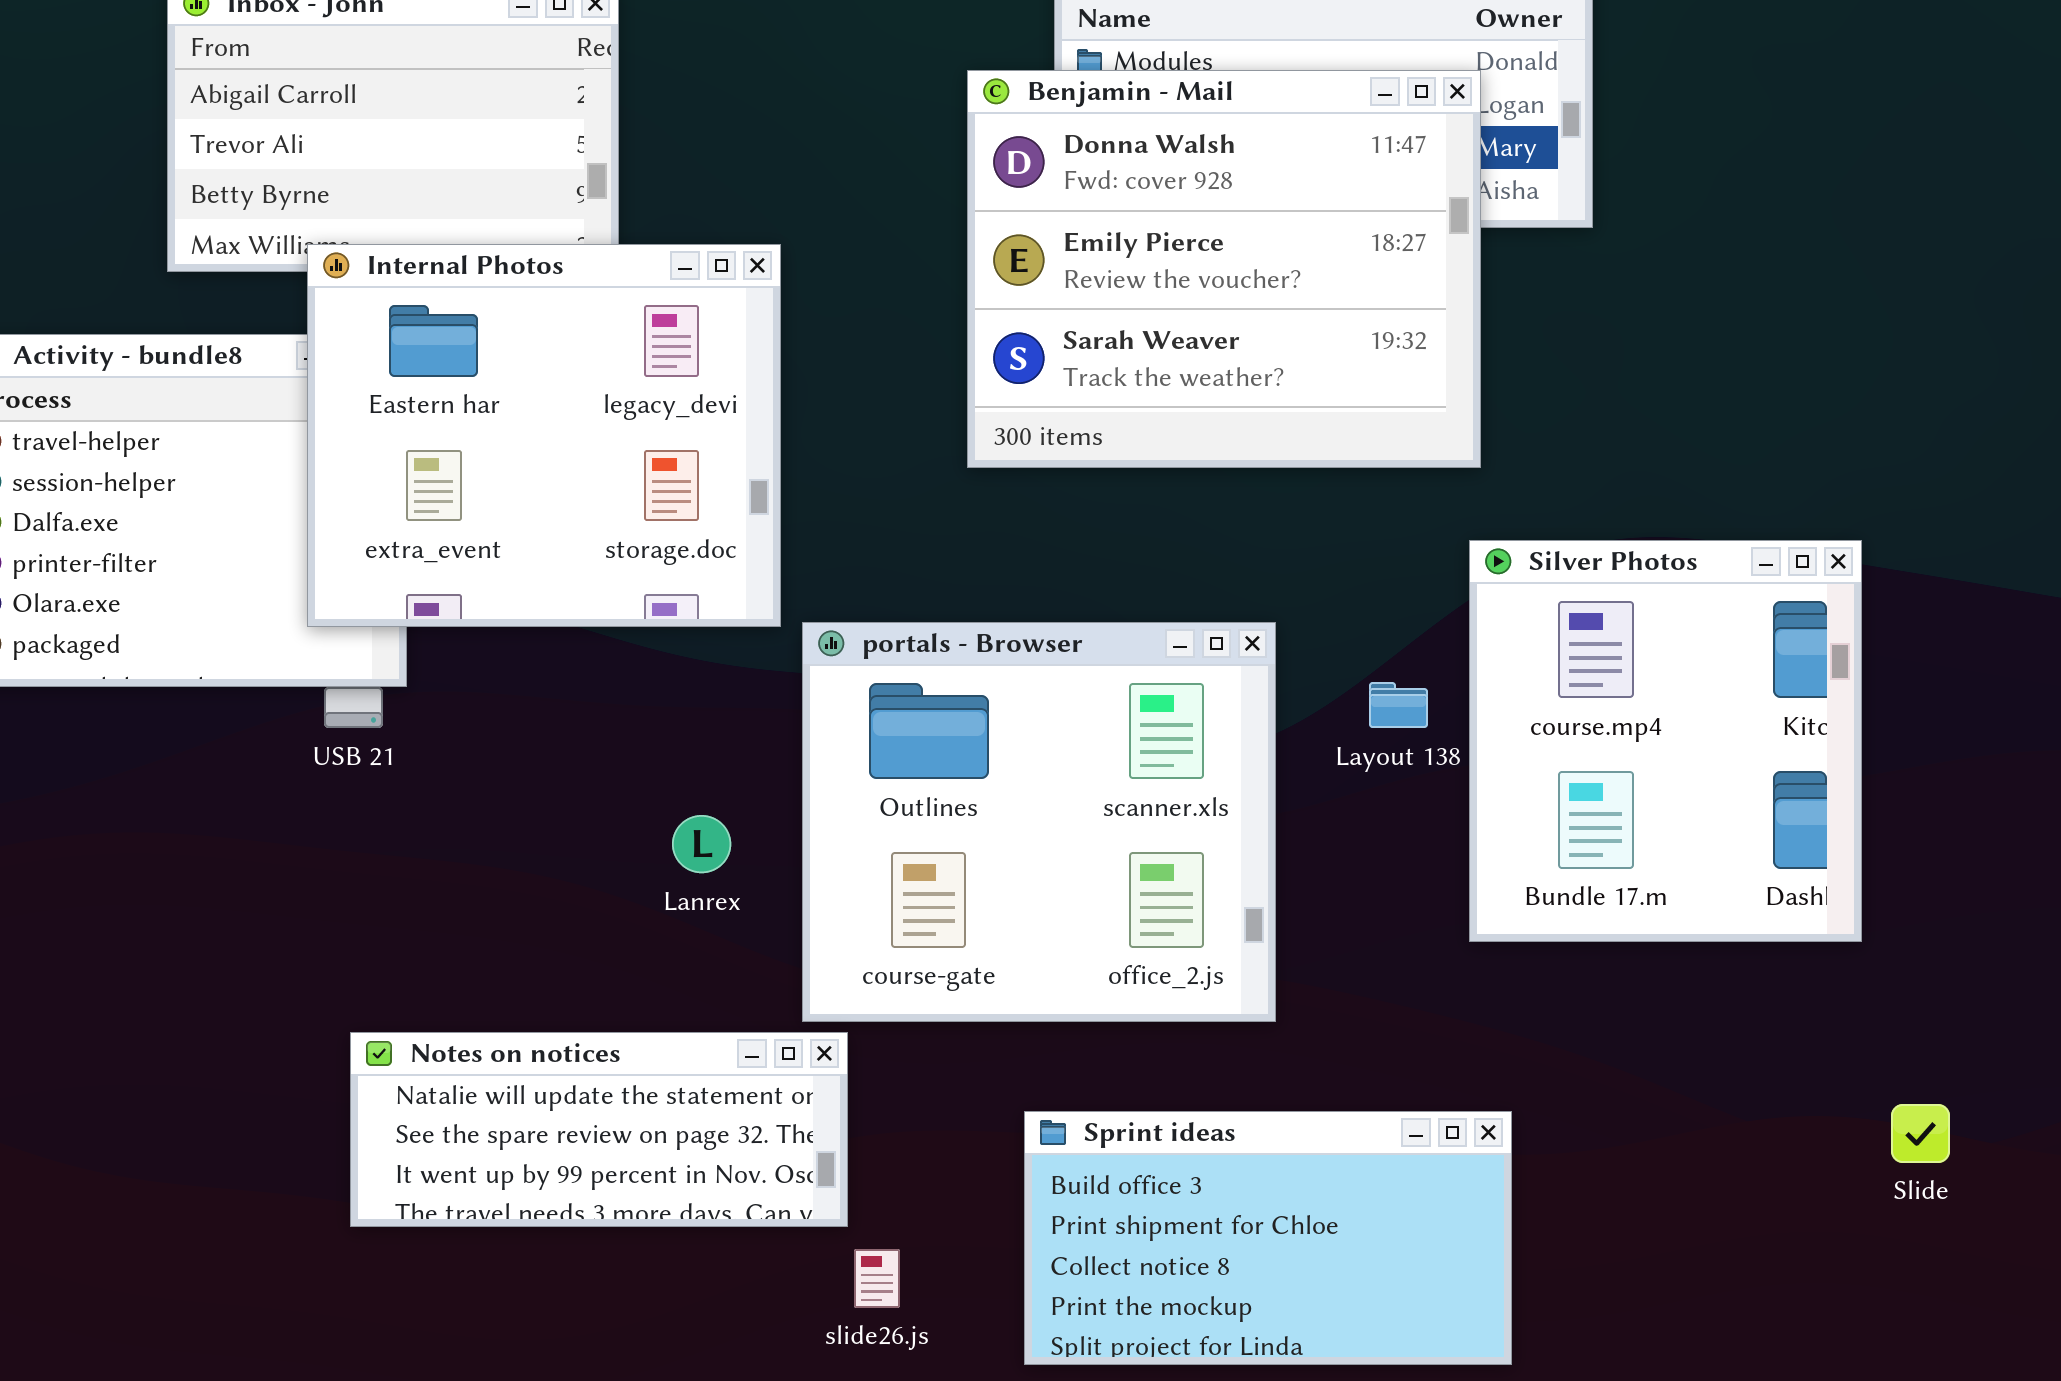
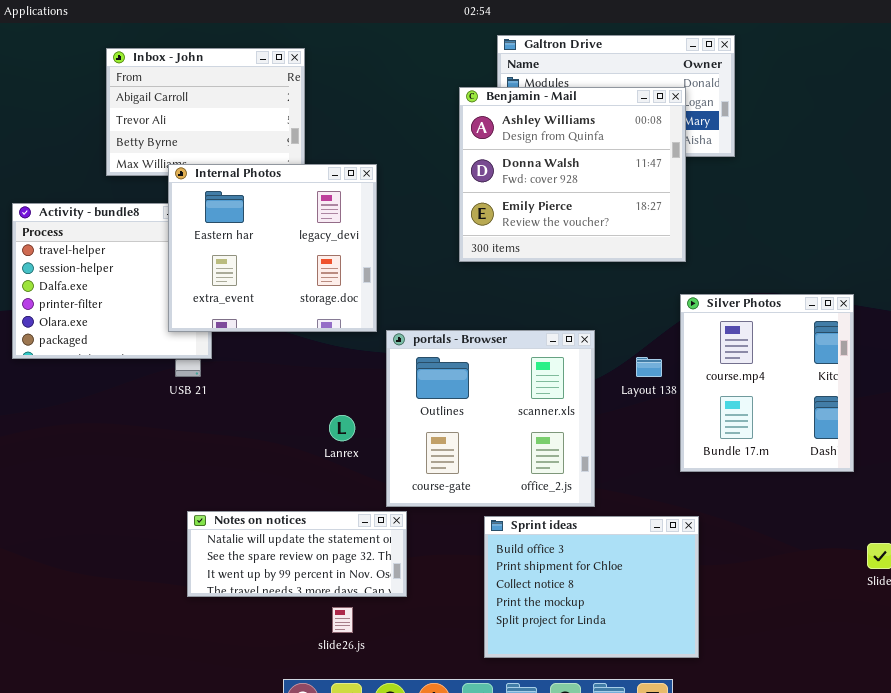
Benjamin - Mail: [967,70,1481,468] -> [459,87,686,262], scrolled up 1 row
Sprint ideas: [1024,1111,1512,1365] -> [484,516,699,658], resized
slide26.js: [854,1249,900,1308] -> [332,607,353,633], moved

